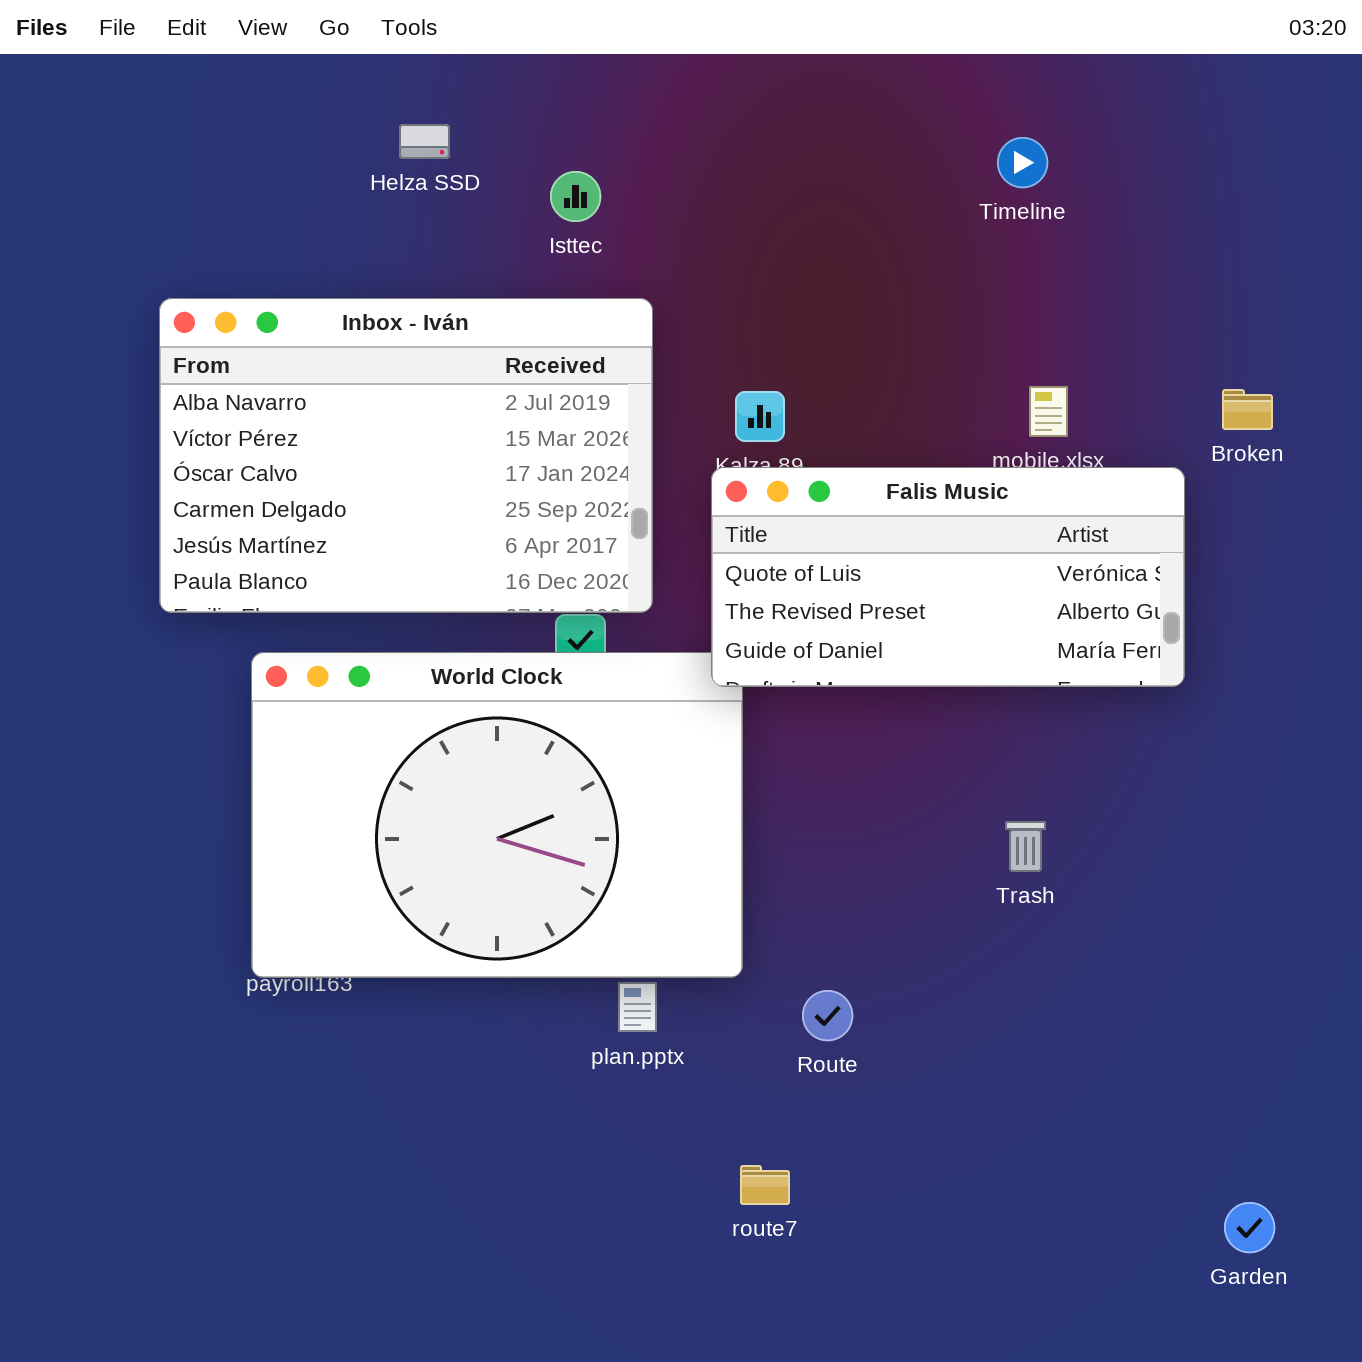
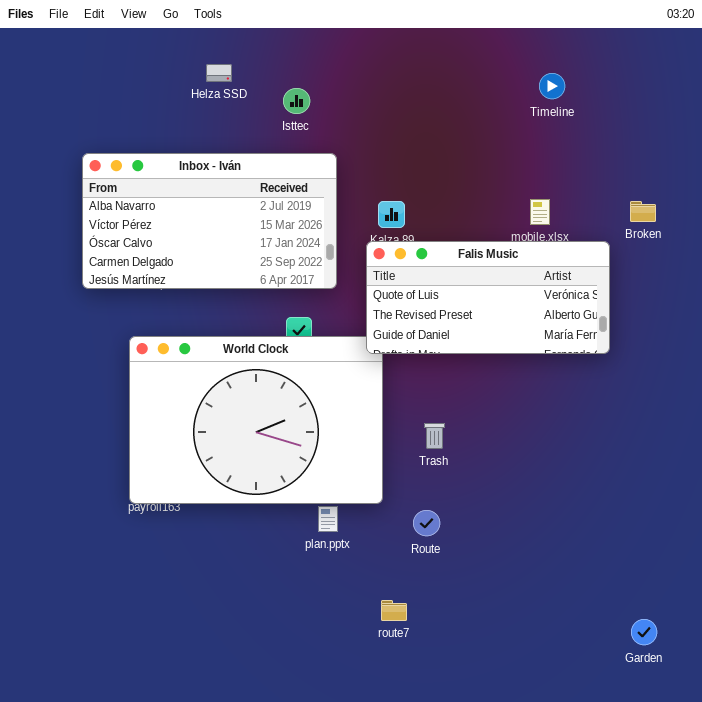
Timeline: [997,137,1048,188] -> [539,73,565,99], moved
Inbox - Iván: [159,298,653,613] -> [82,153,337,289], resized
Trash: [1005,821,1046,872] -> [424,423,445,449], moved

